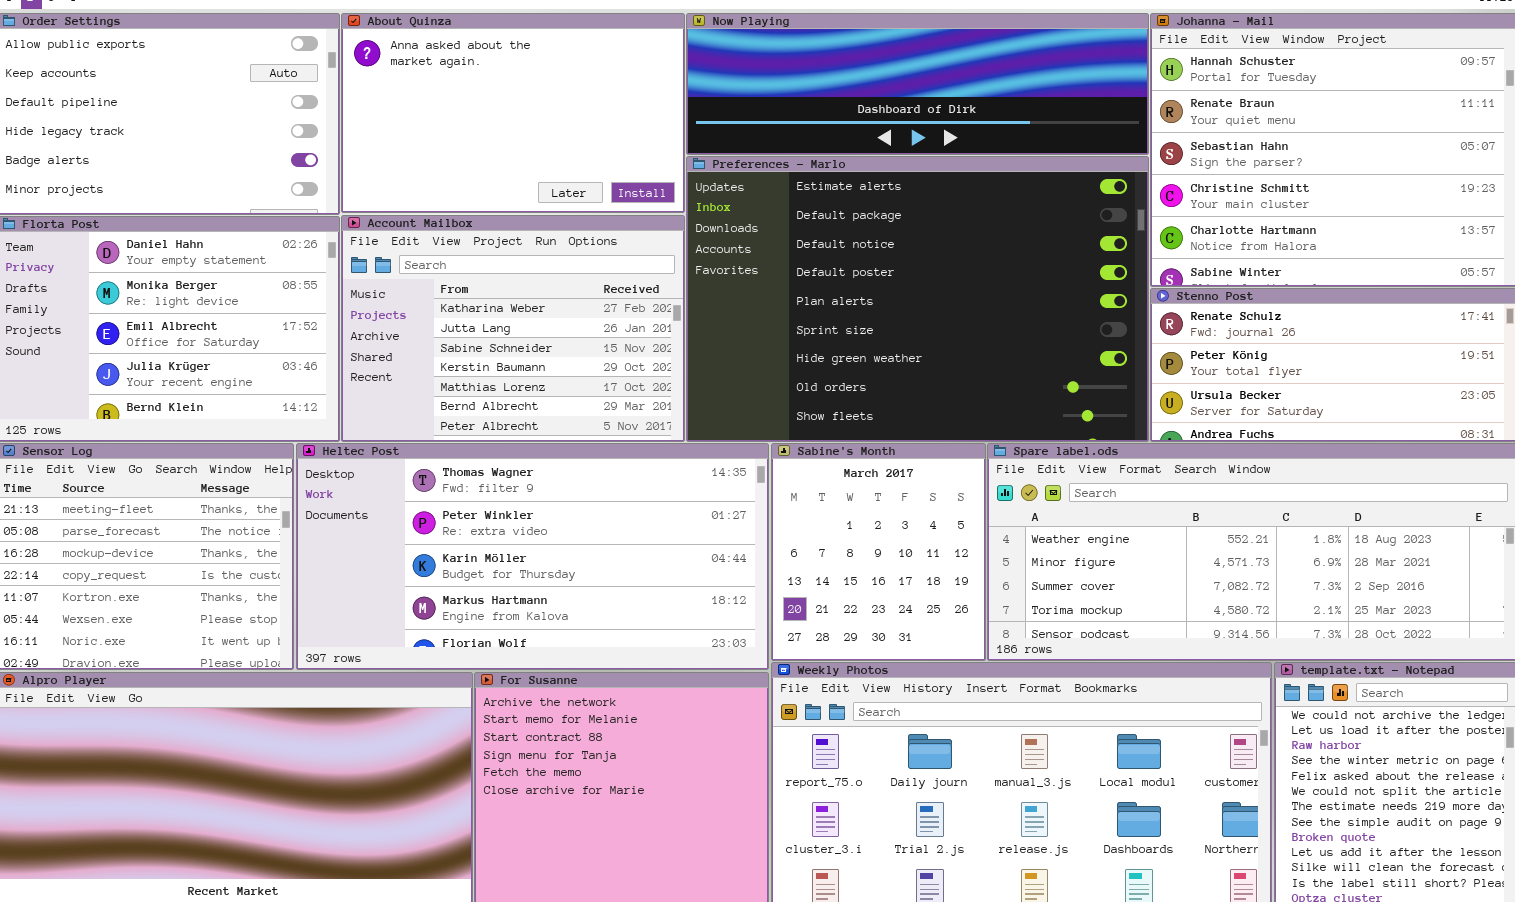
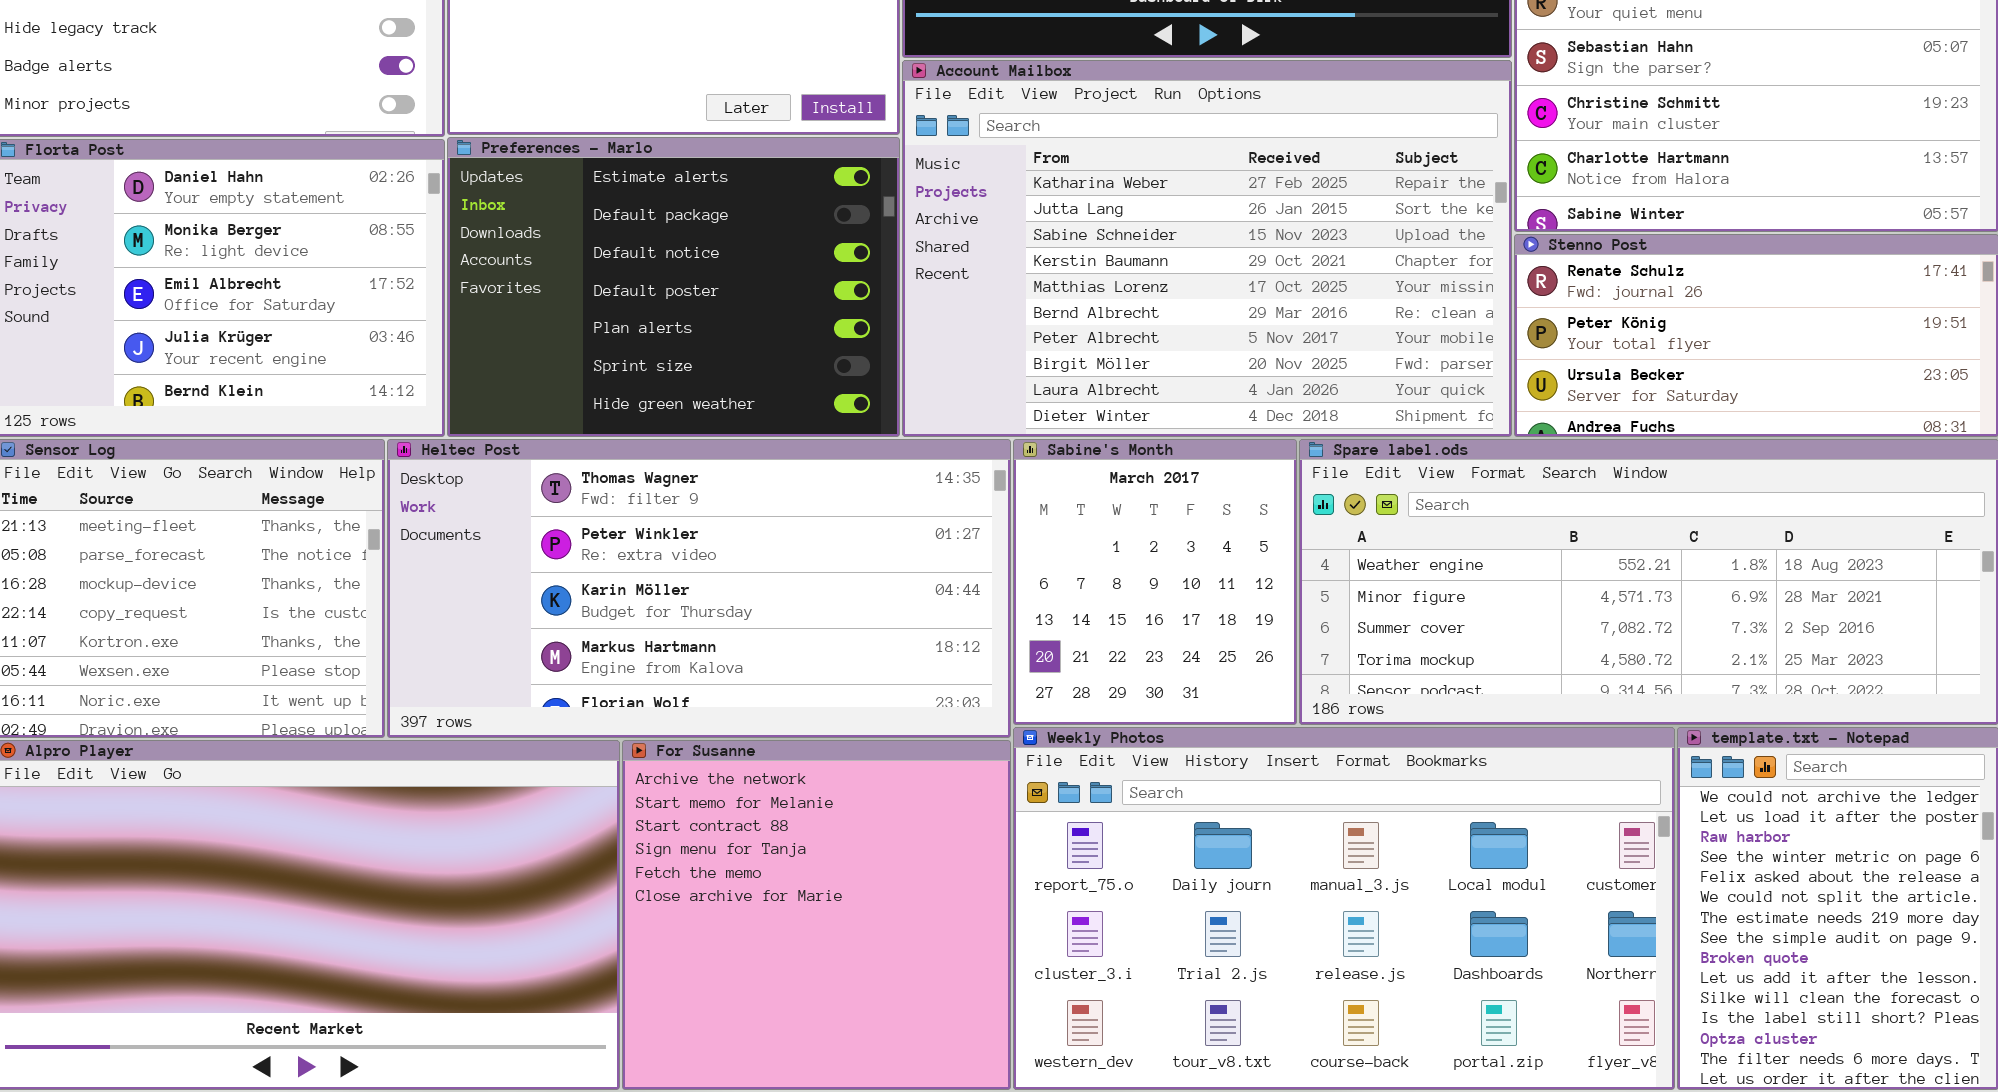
Preferences - Marlo: [686,156,1149,442] -> [447,137,900,437], moved, resized
Account Mailbox: [341,215,685,442] -> [902,60,1512,437], moved, resized

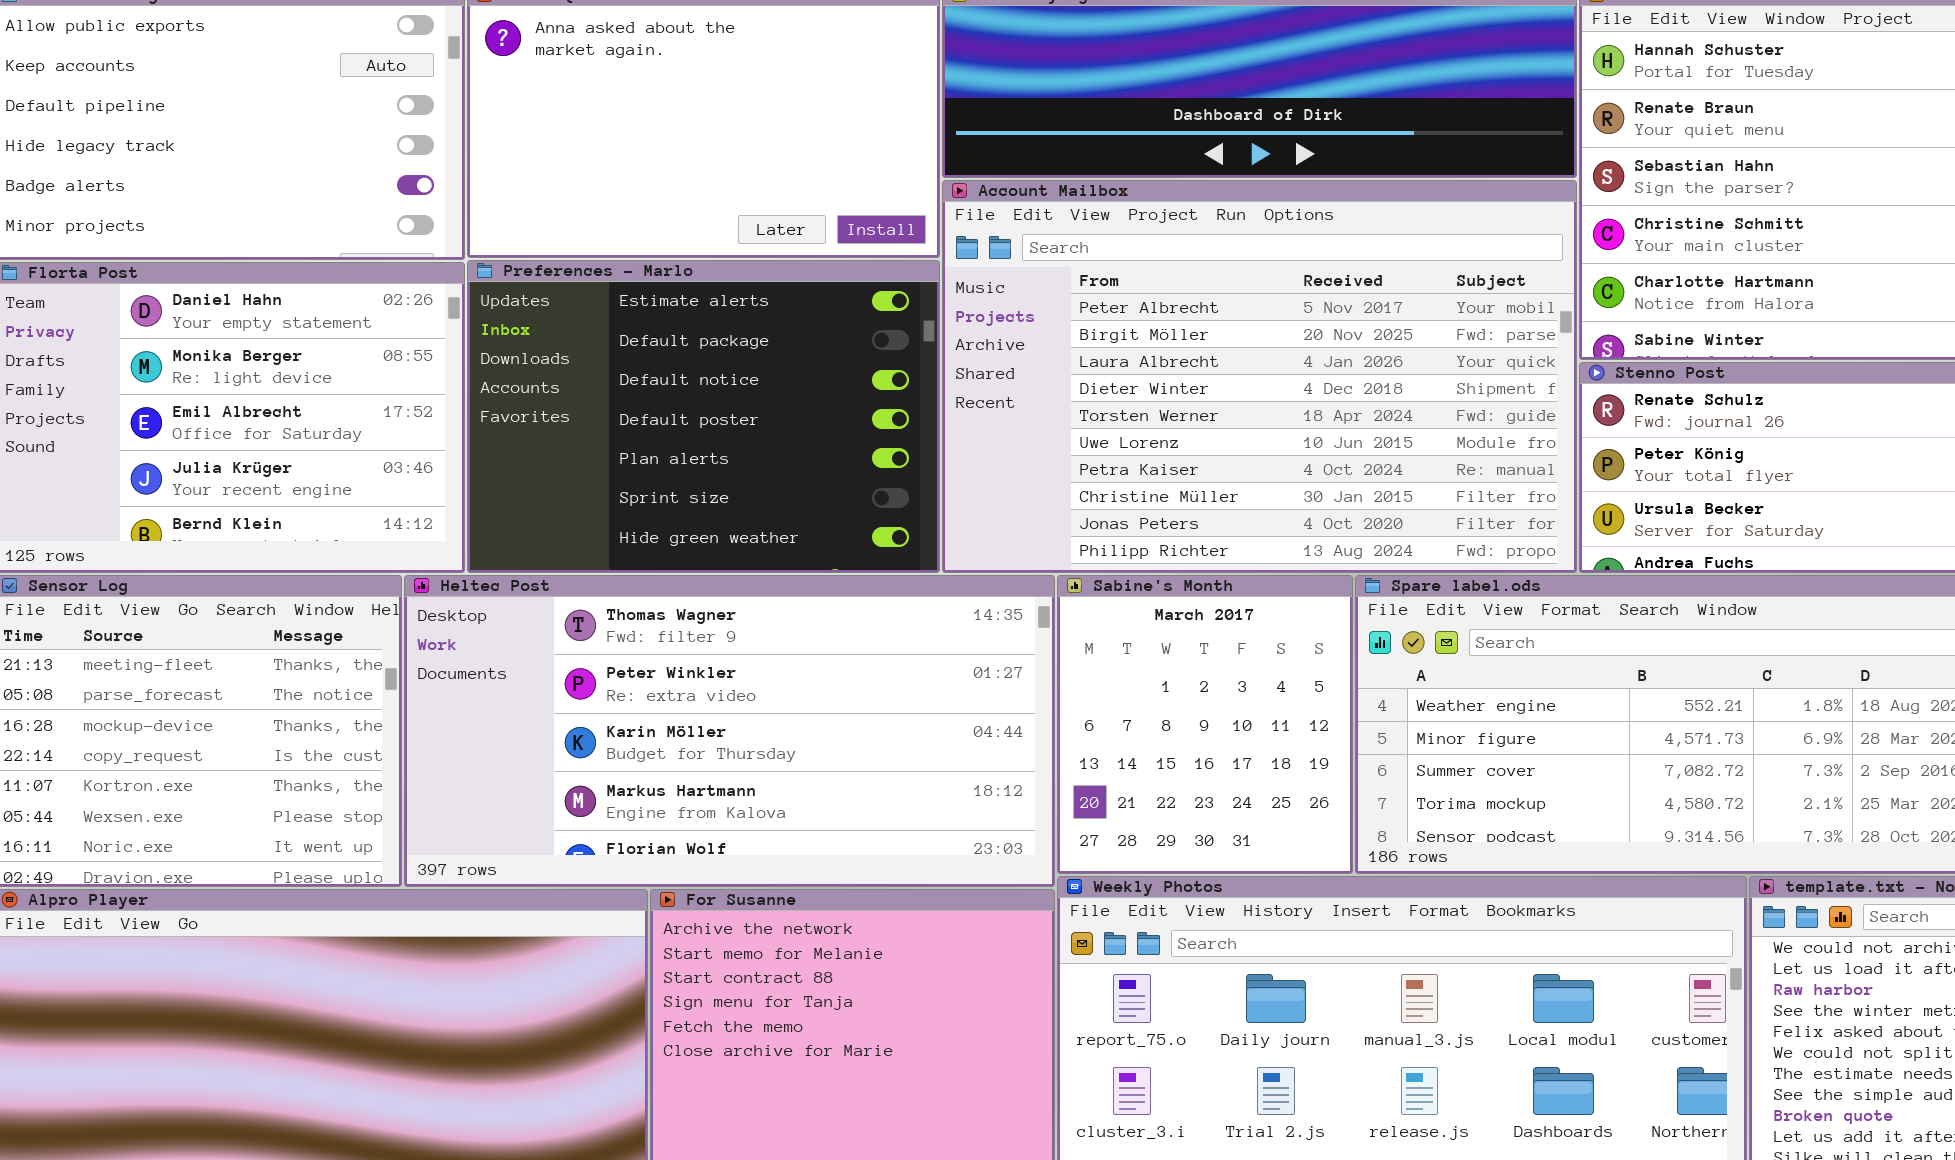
Account Mailbox: [902,60,1512,437] -> [942,180,1577,573], scrolled down 6 rows

